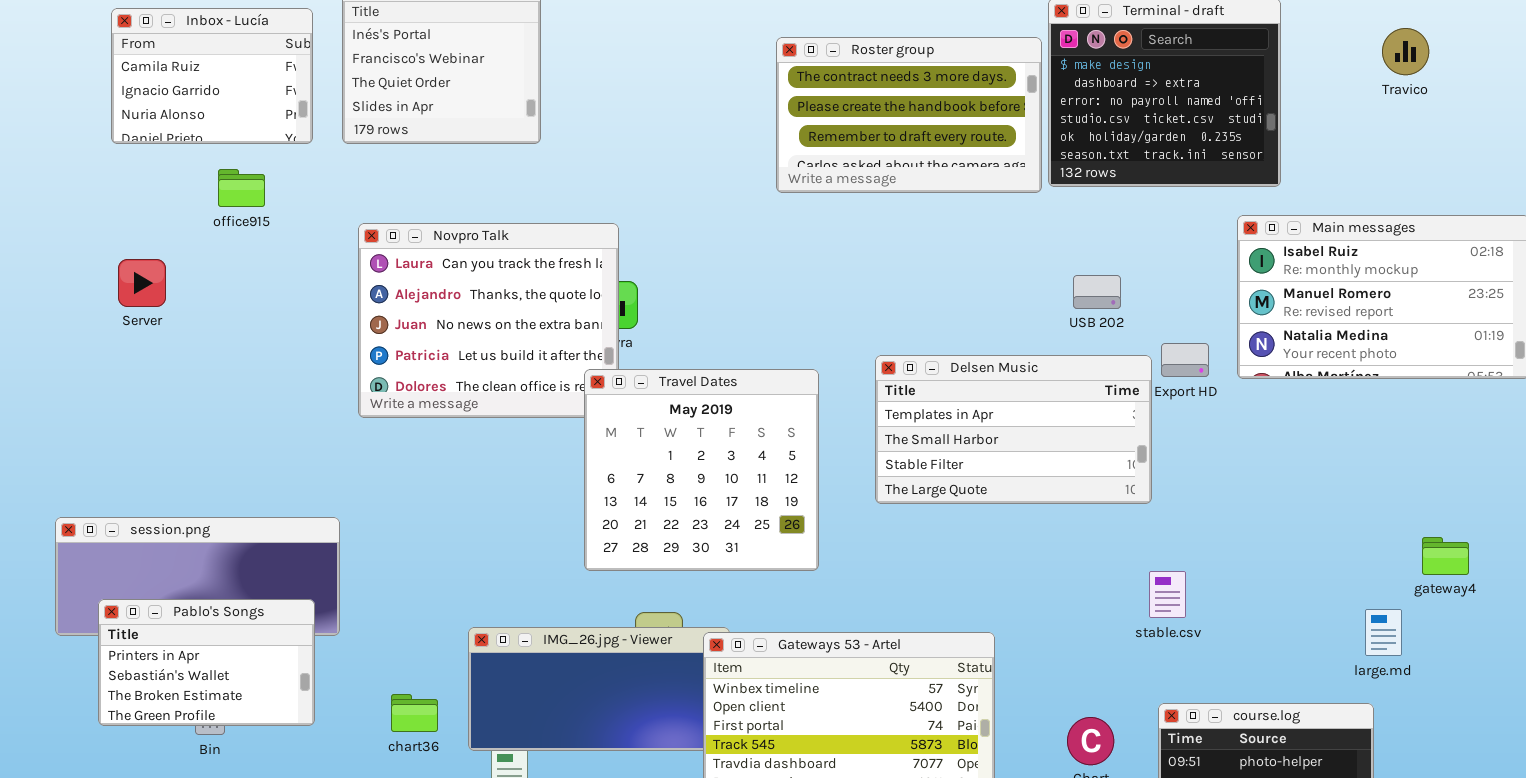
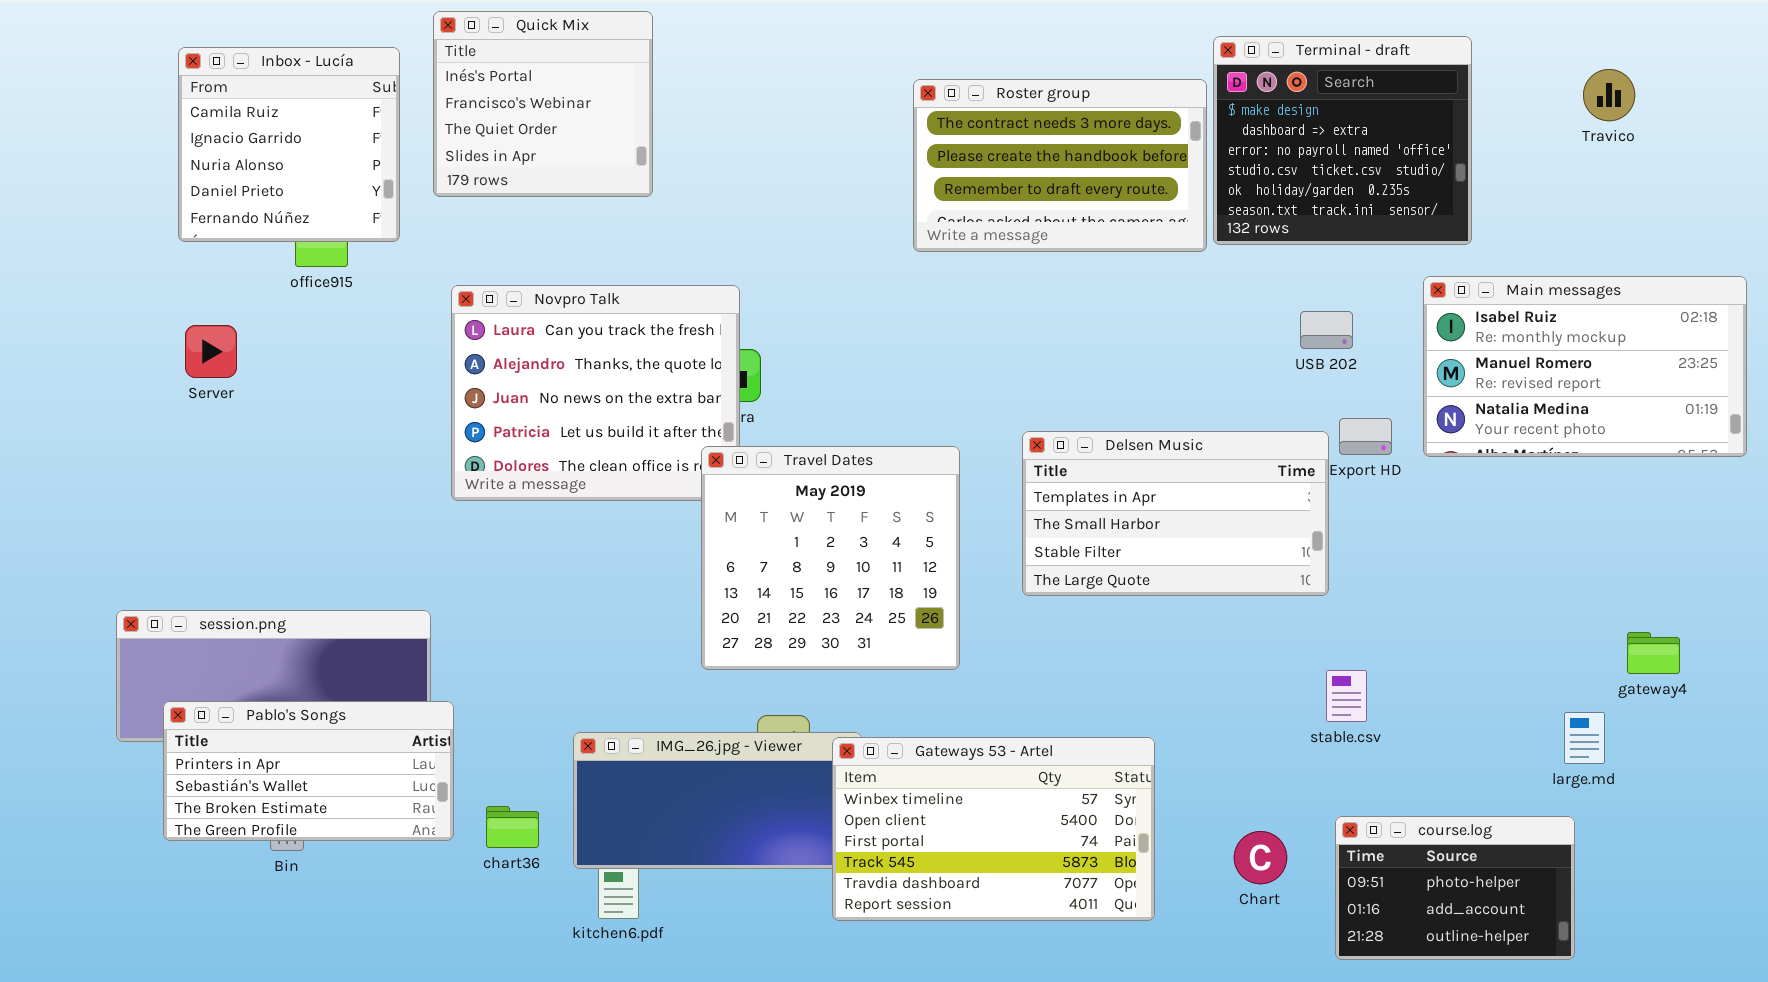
Inbox - Lucía: [111,8,313,144] -> [178,47,400,242], resized
USB 202: [1073,275,1121,309] -> [1300,311,1353,349], moved
Pablo's Songs: [98,599,315,726] -> [163,701,454,841], resized

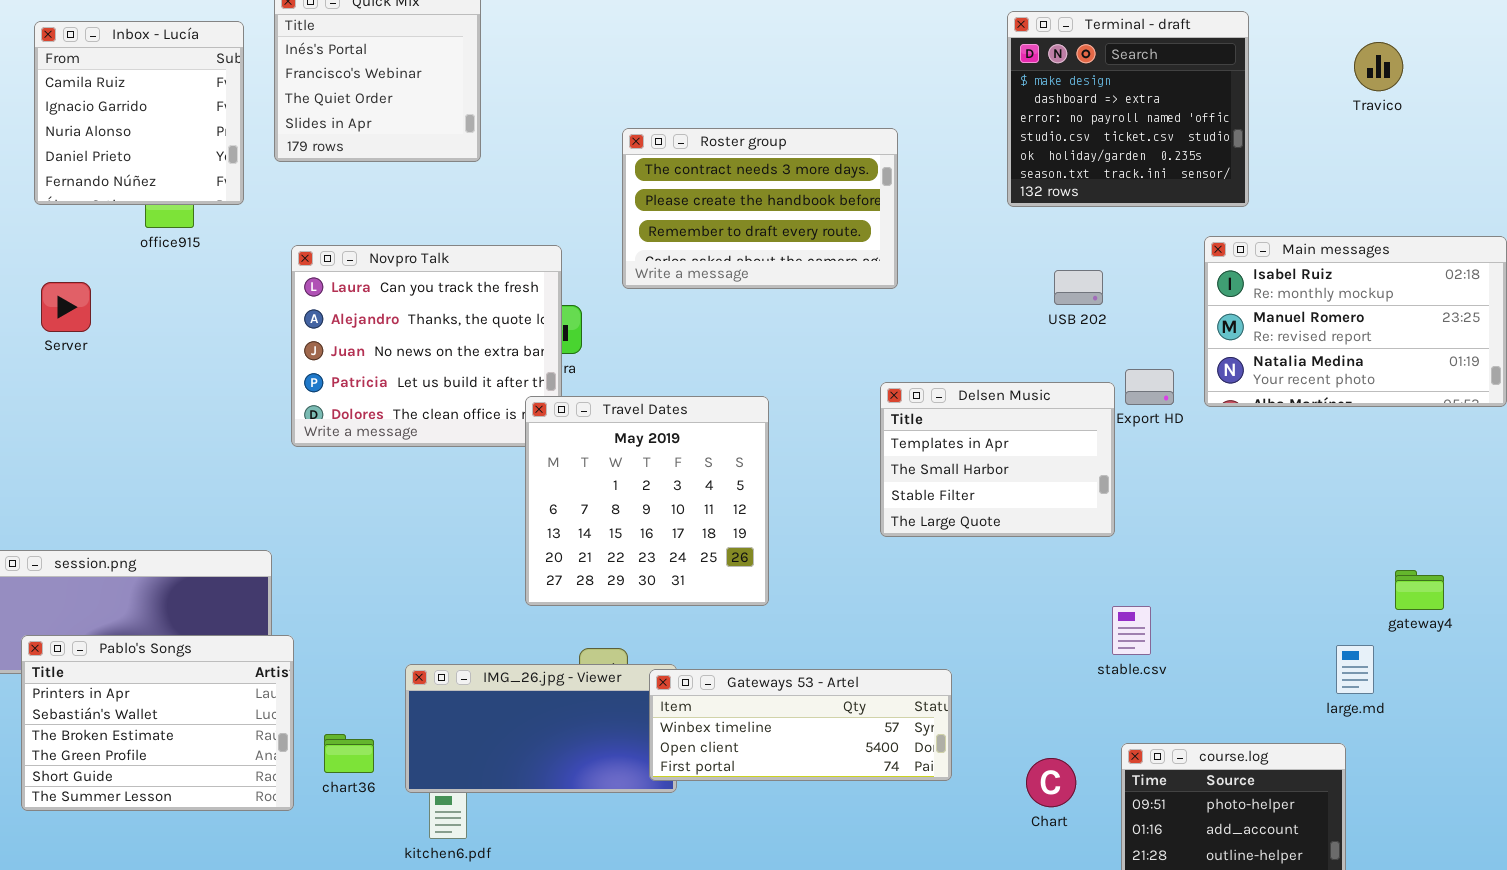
Roster group: [913,79,1207,252] -> [622,128,898,289], moved
USB 202: [1300,311,1353,349] -> [1054,270,1103,305], moved
Delsen Music: [1022,431,1329,596] -> [880,382,1115,537], resized
Pablo's Songs: [163,701,454,841] -> [21,635,294,811], resized
Gateways 53 - Artel: [832,737,1155,921] -> [649,669,952,781], resized

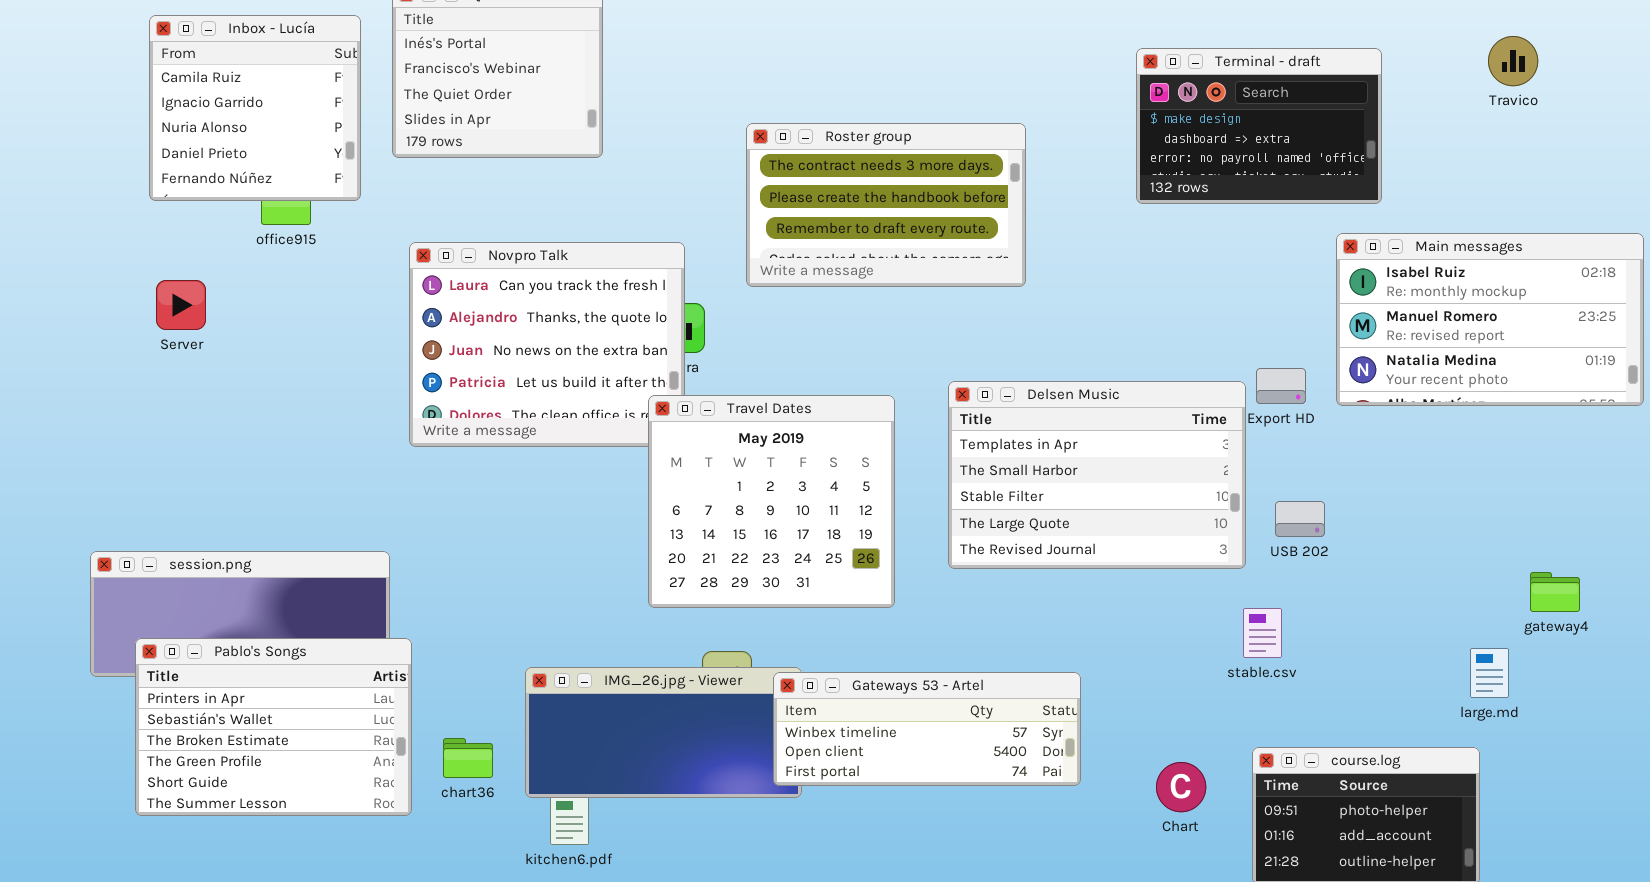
Terminal - draft: [1007,11,1249,207] -> [1136,48,1382,204], resized
USB 202: [1054,270,1103,305] -> [1275,501,1325,537], moved
Delsen Music: [880,382,1115,537] -> [948,381,1246,569], resized

